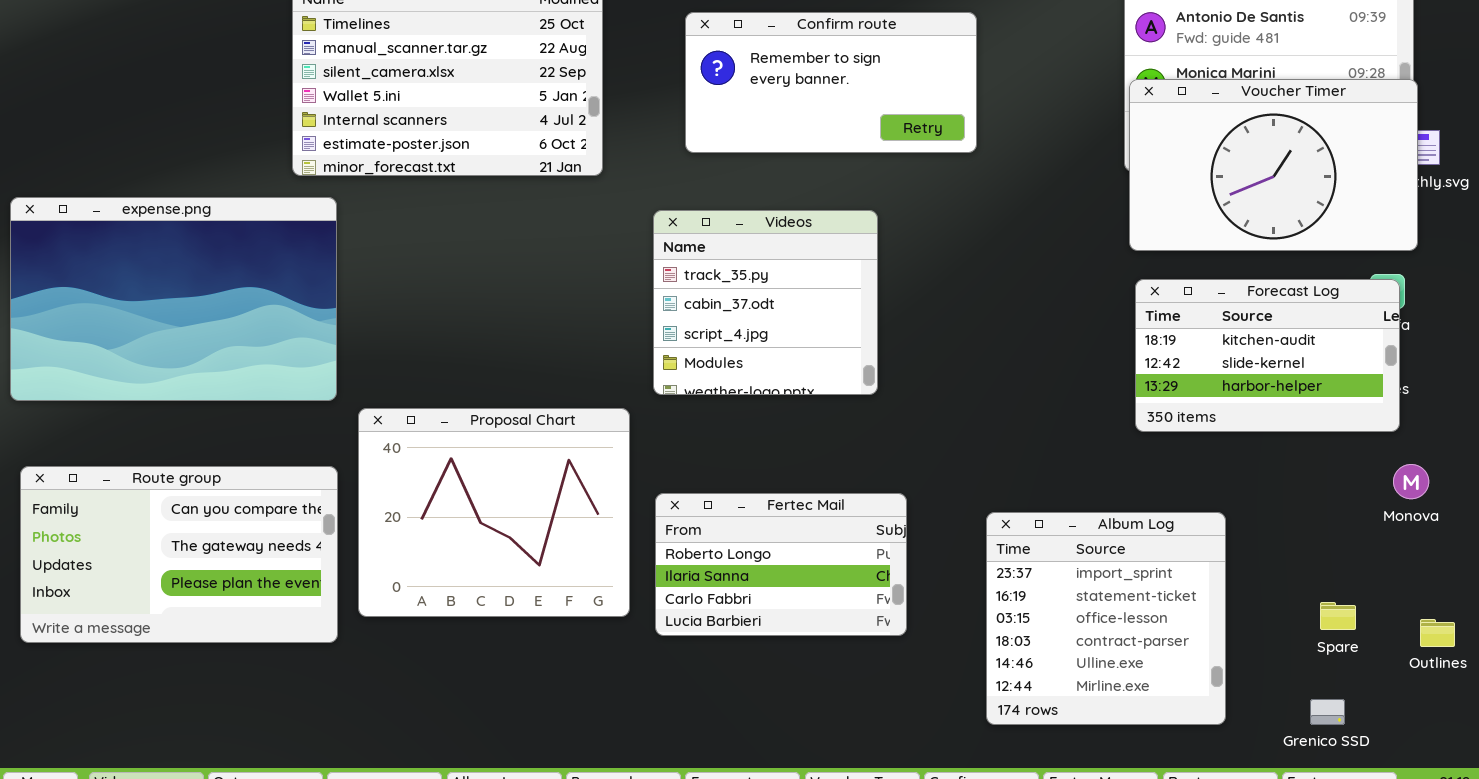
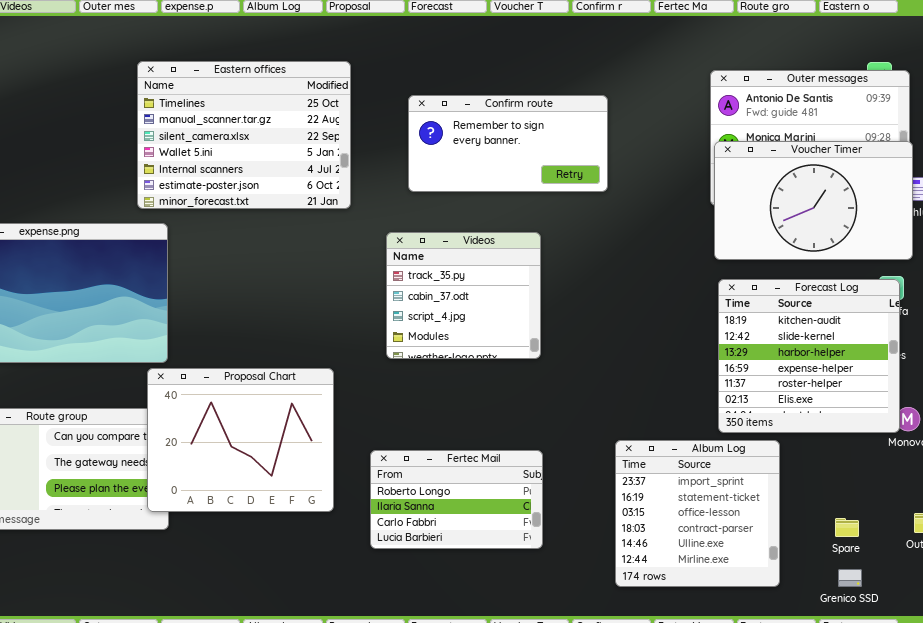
Forecast Log: [1135,279,1400,432] -> [718,279,900,433], resized
Proposal Chart: [358,408,630,617] -> [147,368,334,512], moved
Fertec Mail: [655,493,907,636] -> [370,450,543,549], moved
Spare: [1320,602,1356,630] -> [835,518,859,537], moved

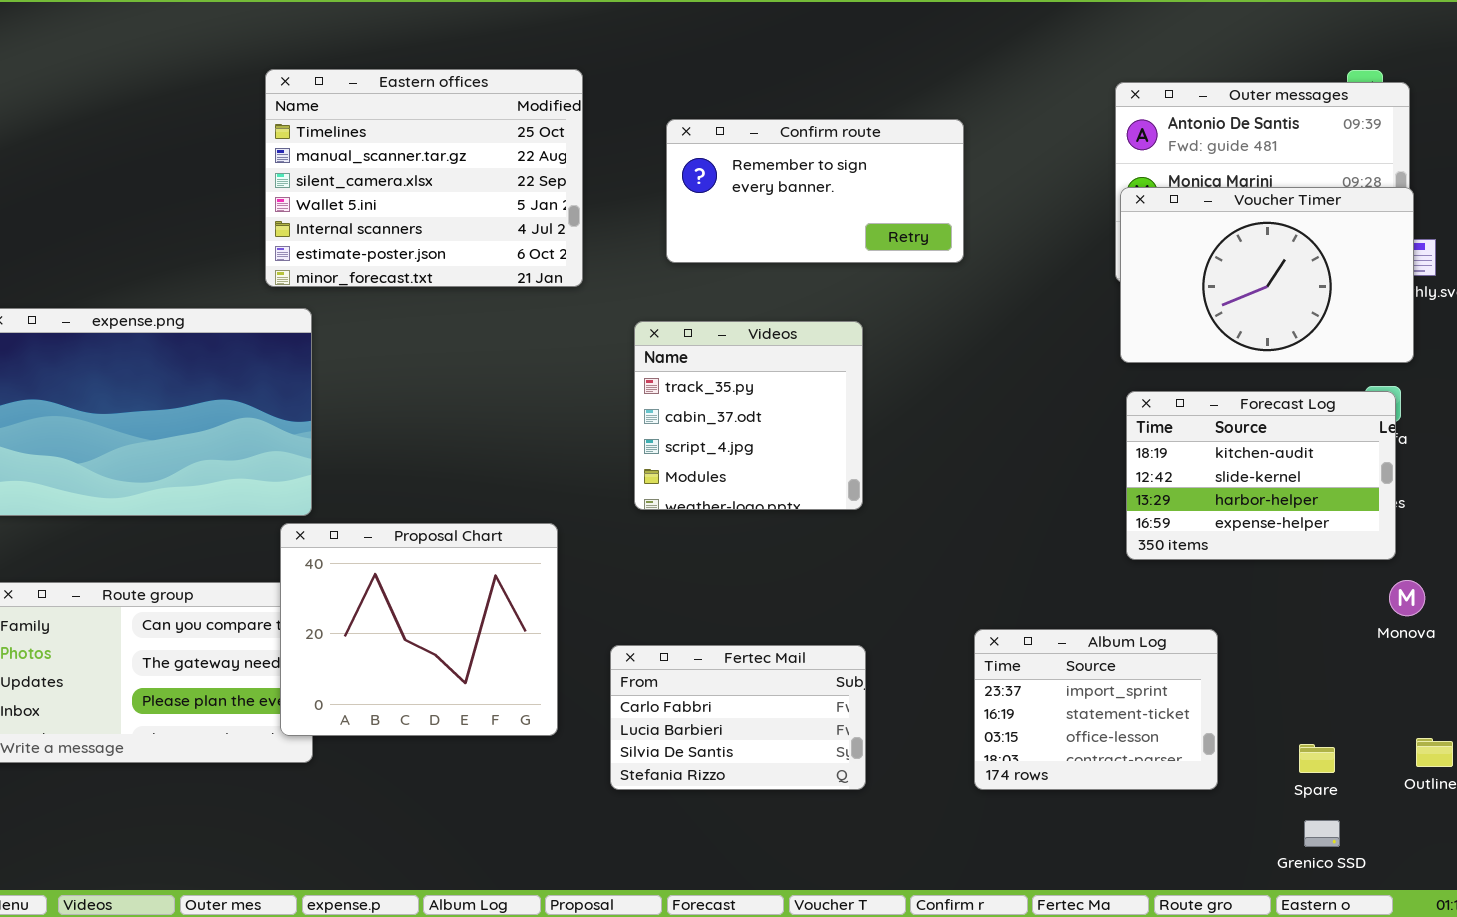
Forecast Log: [718,279,900,433] -> [1126,391,1396,560], resized
Album Log: [615,440,780,587] -> [974,629,1218,790], resized
Fertec Mail: [370,450,543,549] -> [610,645,866,790], scrolled down 2 rows

